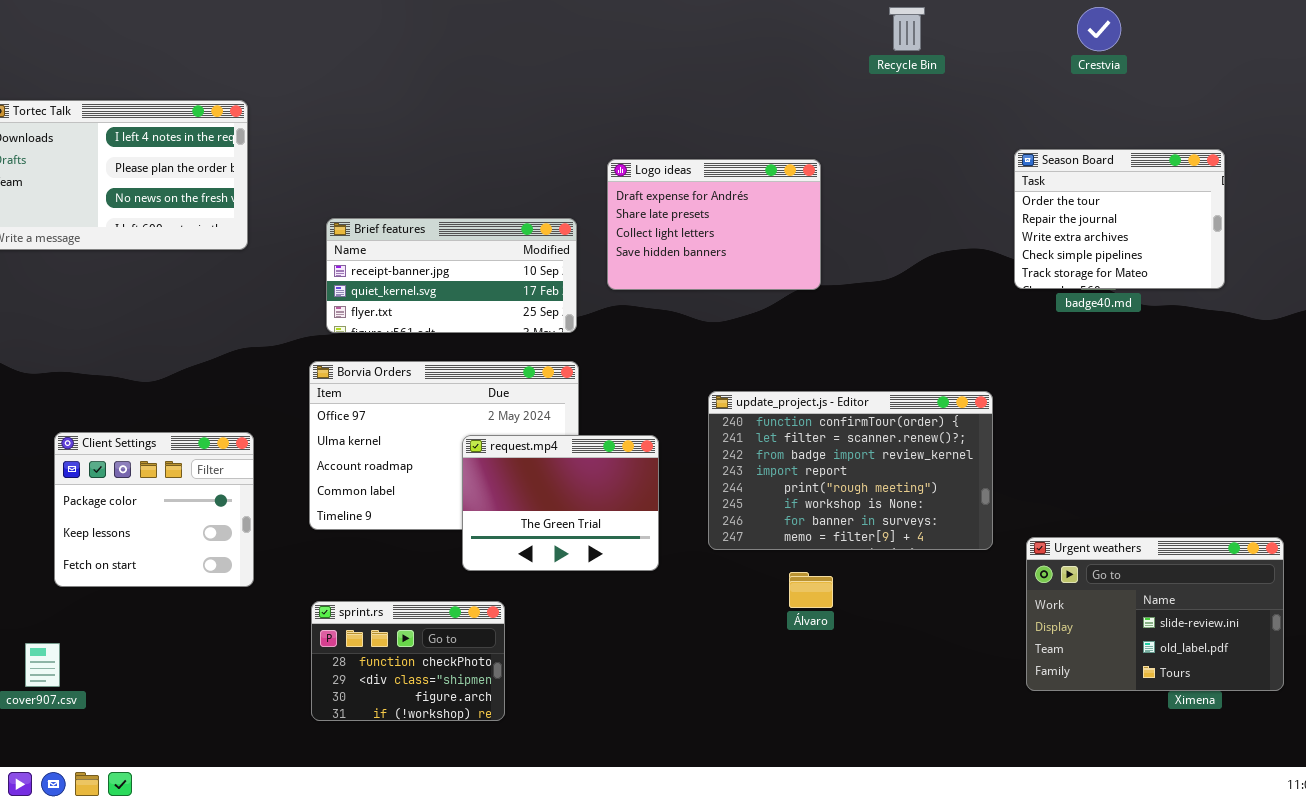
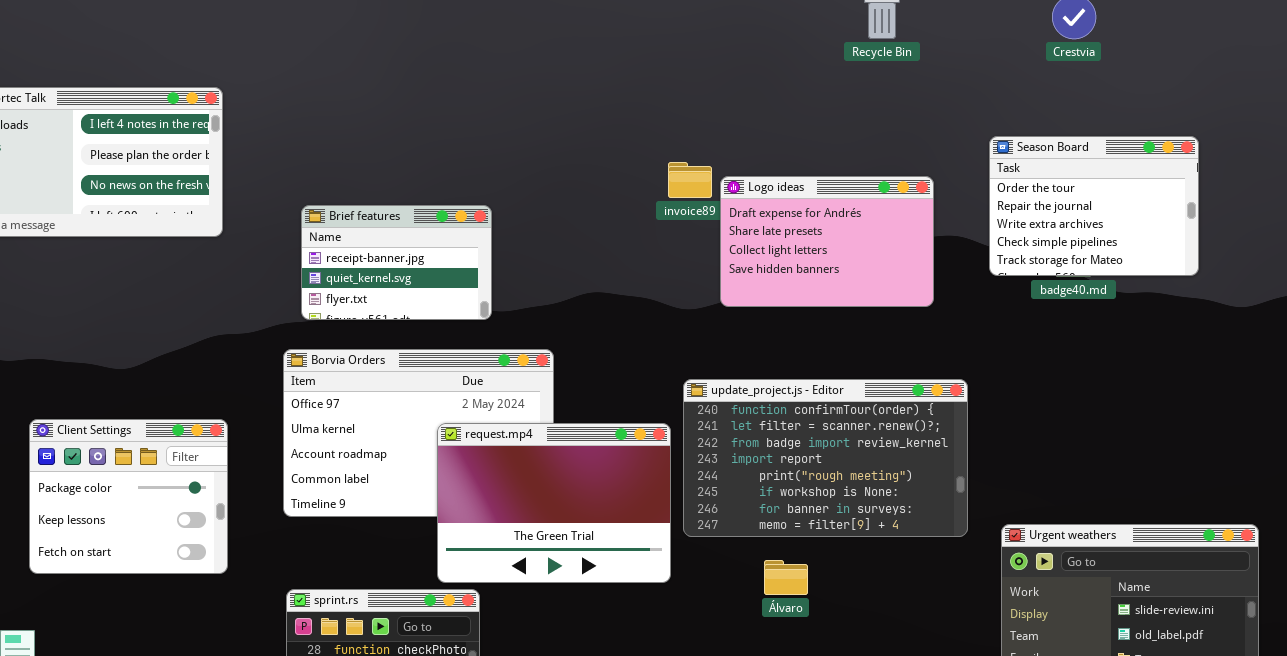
Logo ideas: [607,159,821,290] -> [720,176,934,307], moved
Brief features: [326,218,577,333] -> [301,205,492,320], resized
request.mp4: [462,435,659,571] -> [437,423,671,583], resized

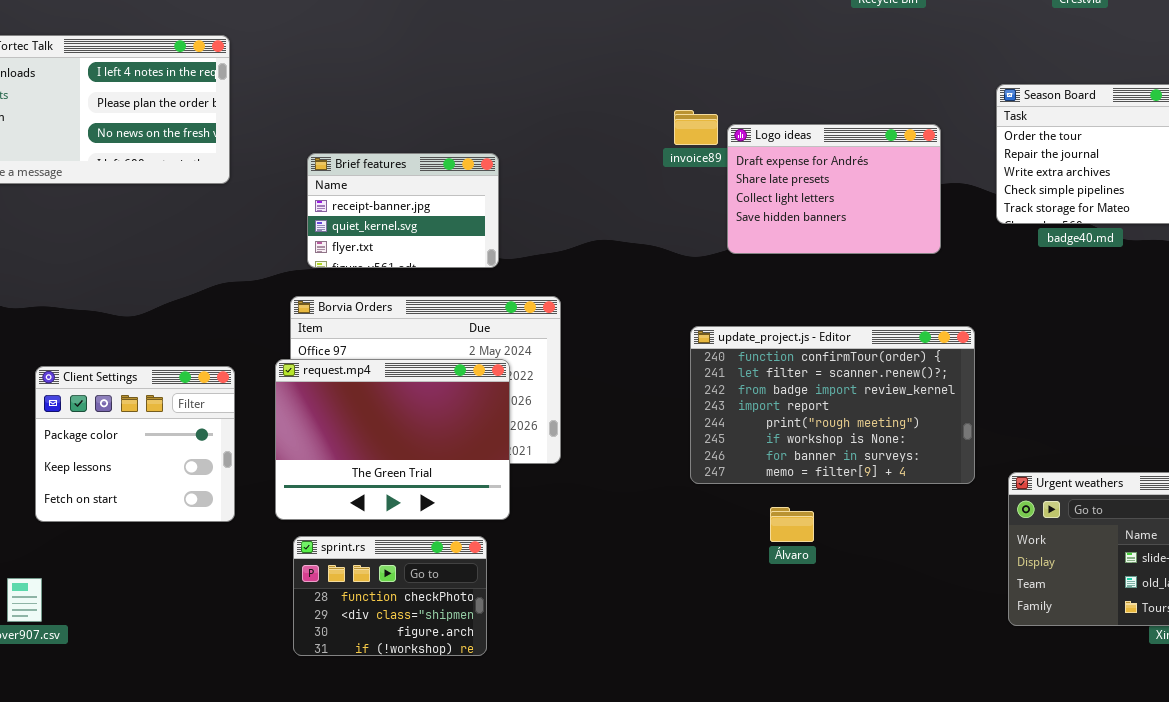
request.mp4: [437,423,671,583] -> [275,359,510,520], moved

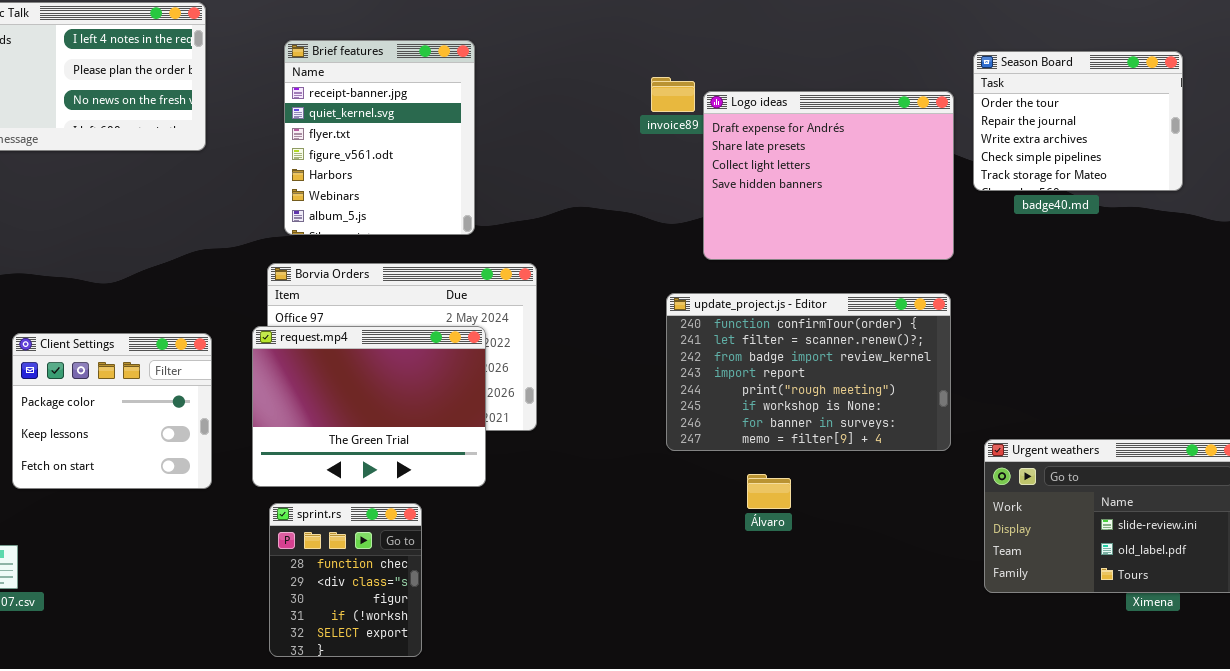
Logo ideas: [727,124,941,254] -> [703,91,954,260], resized
Brief features: [307,153,499,268] -> [284,40,475,235], resized
sprint.rs: [293,536,487,656] -> [269,503,422,657], resized

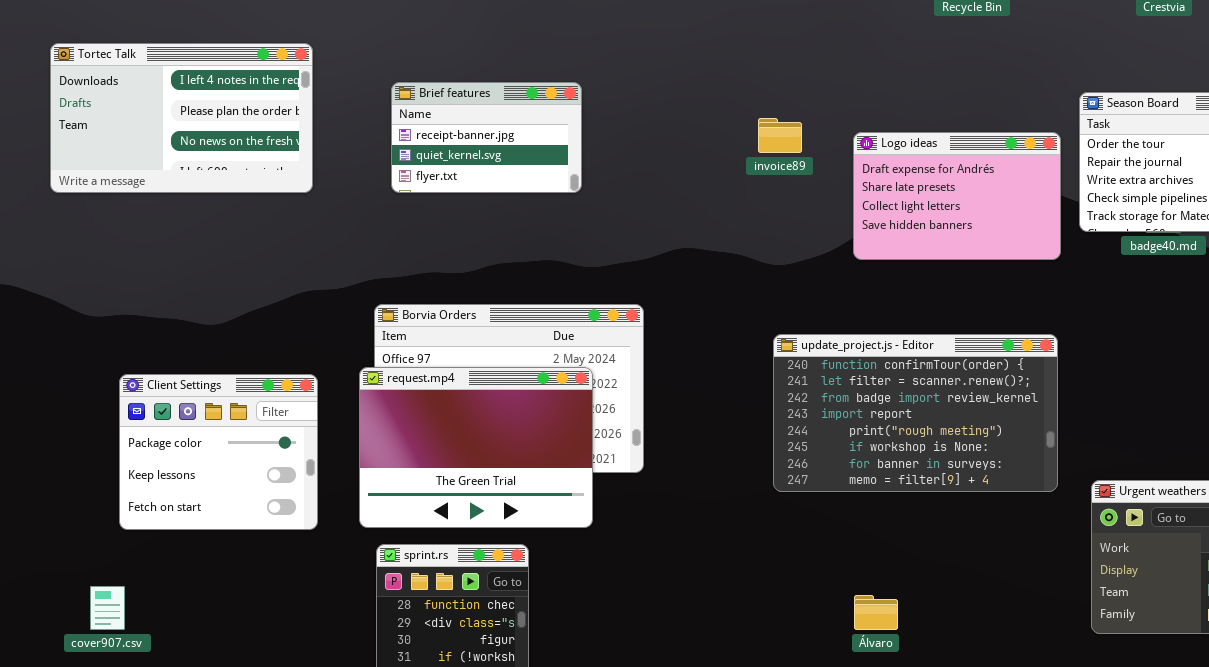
Brief features: [284,40,475,235] -> [391,82,582,193], resized
Logo ideas: [703,91,954,260] -> [853,132,1061,260], resized
Álvaro: [747,474,791,509] -> [854,595,898,630], moved

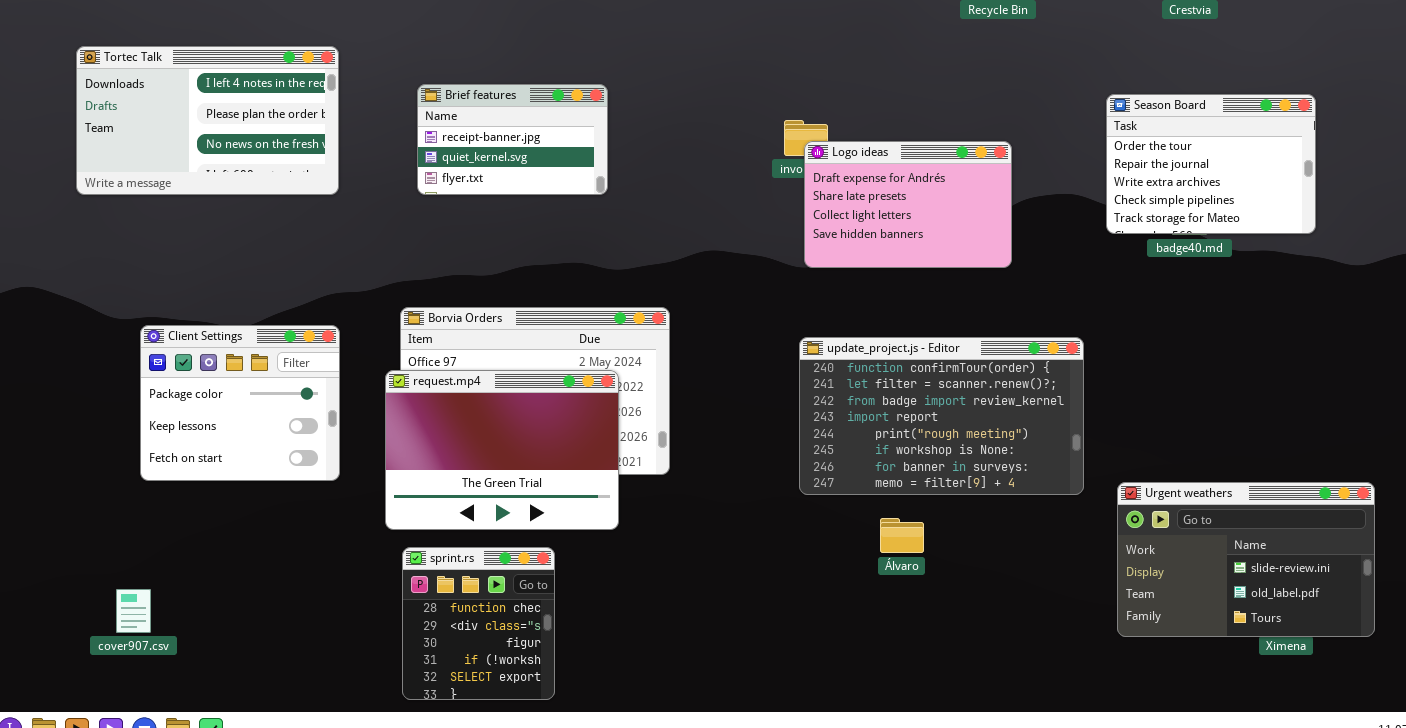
Logo ideas: [853,132,1061,260] -> [804,141,1012,268], moved
Client Settings: [119,374,318,530] -> [140,325,340,481], moved
Álvaro: [854,595,898,630] -> [880,518,924,553], moved

